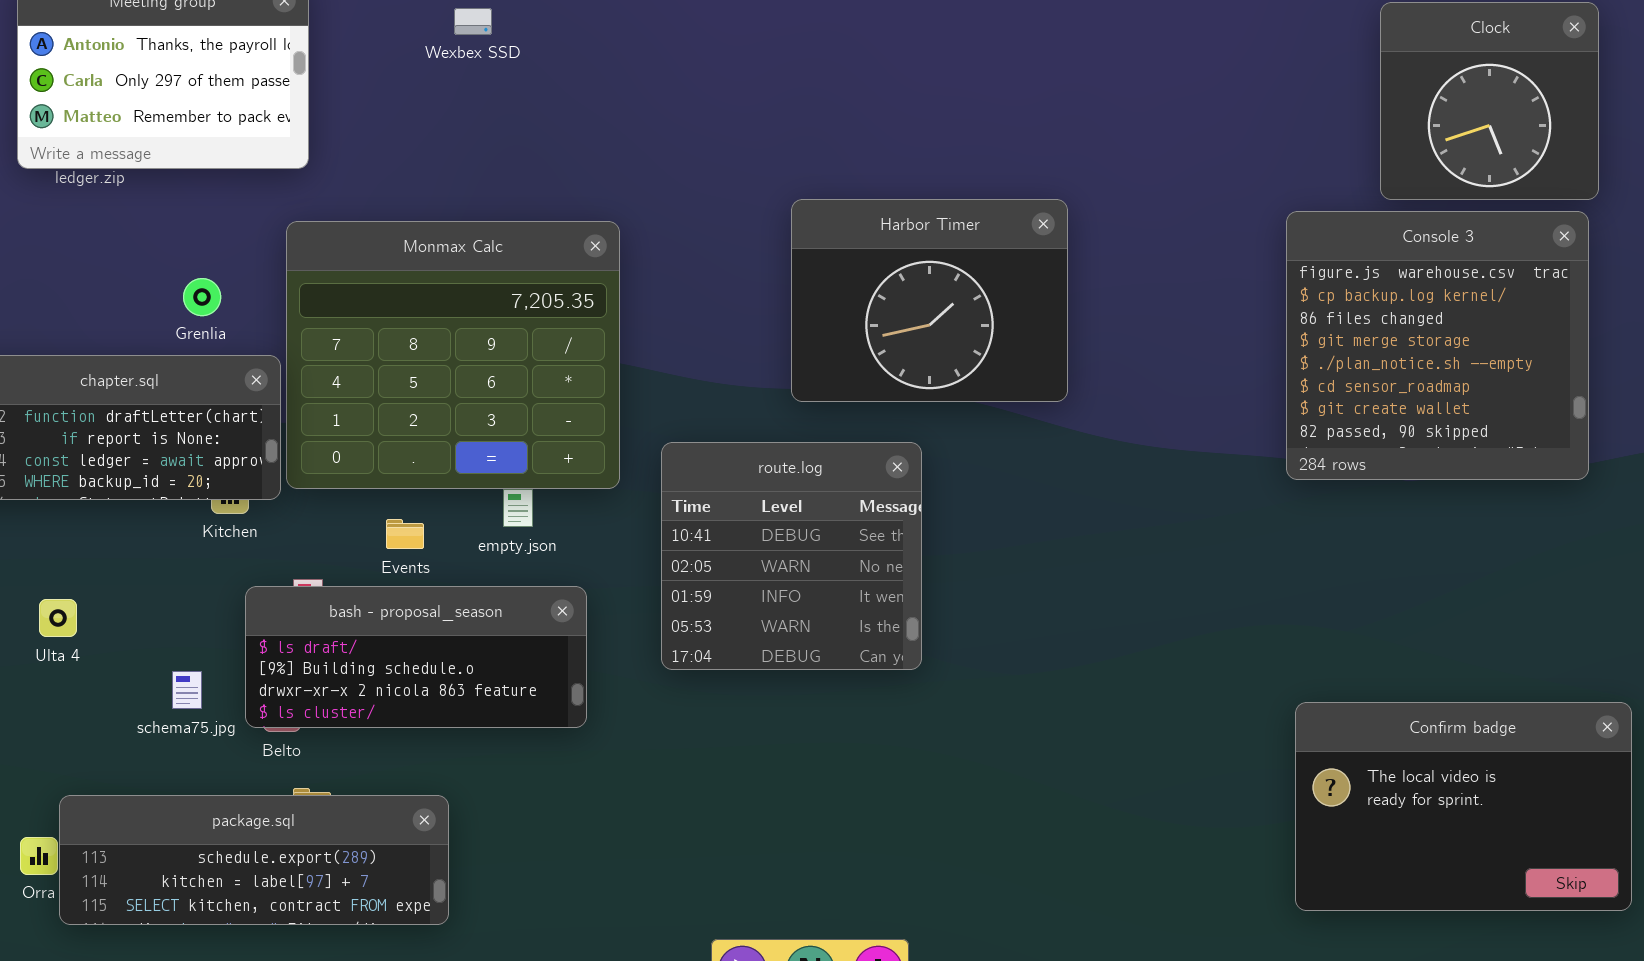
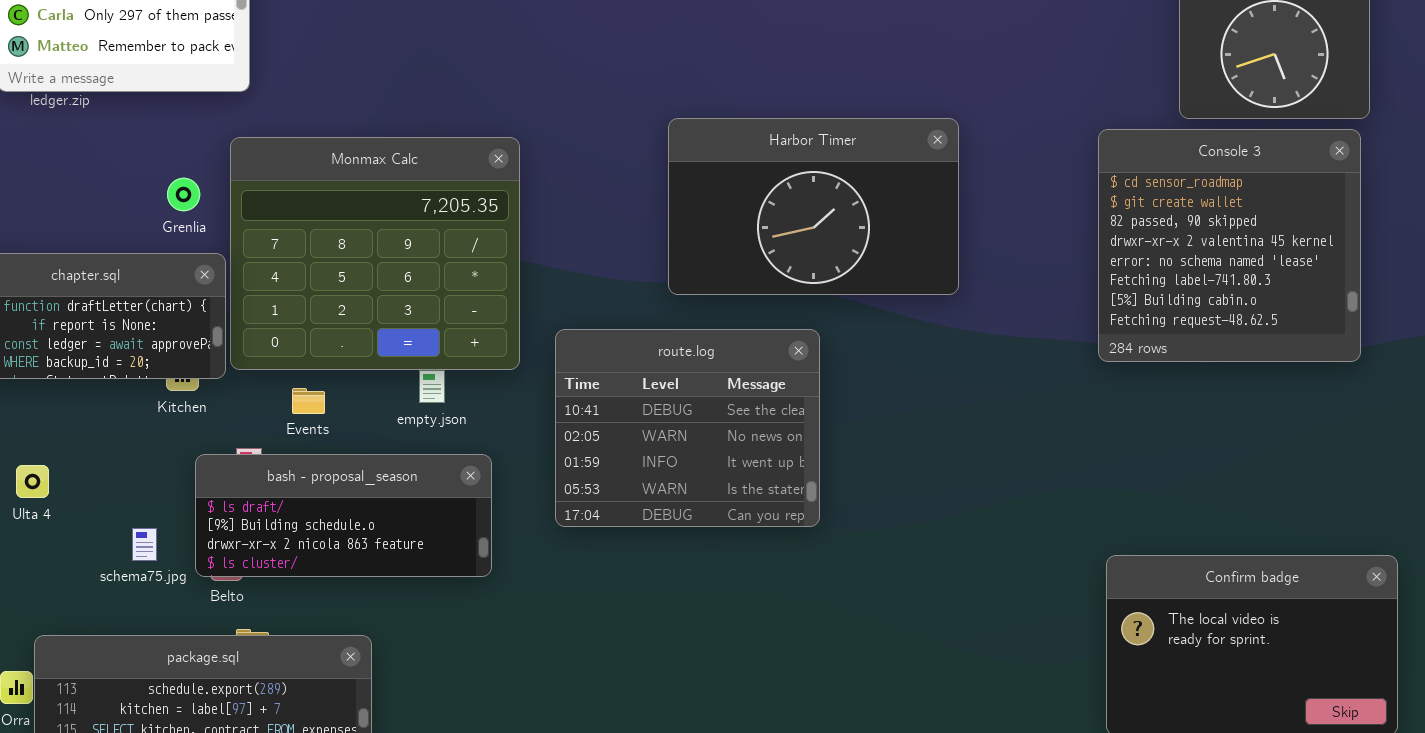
Harbor Timer: [791,199,1068,402] -> [668,118,959,295], resized
Console 3: [1286,211,1589,480] -> [1098,129,1361,362], scrolled down 5 rows
Grenlia: [183,278,221,316] -> [167,178,200,211], moved
route.log: [661,442,922,670] -> [555,329,820,527], resized
Events: [386,519,424,549] -> [292,388,325,414], moved

